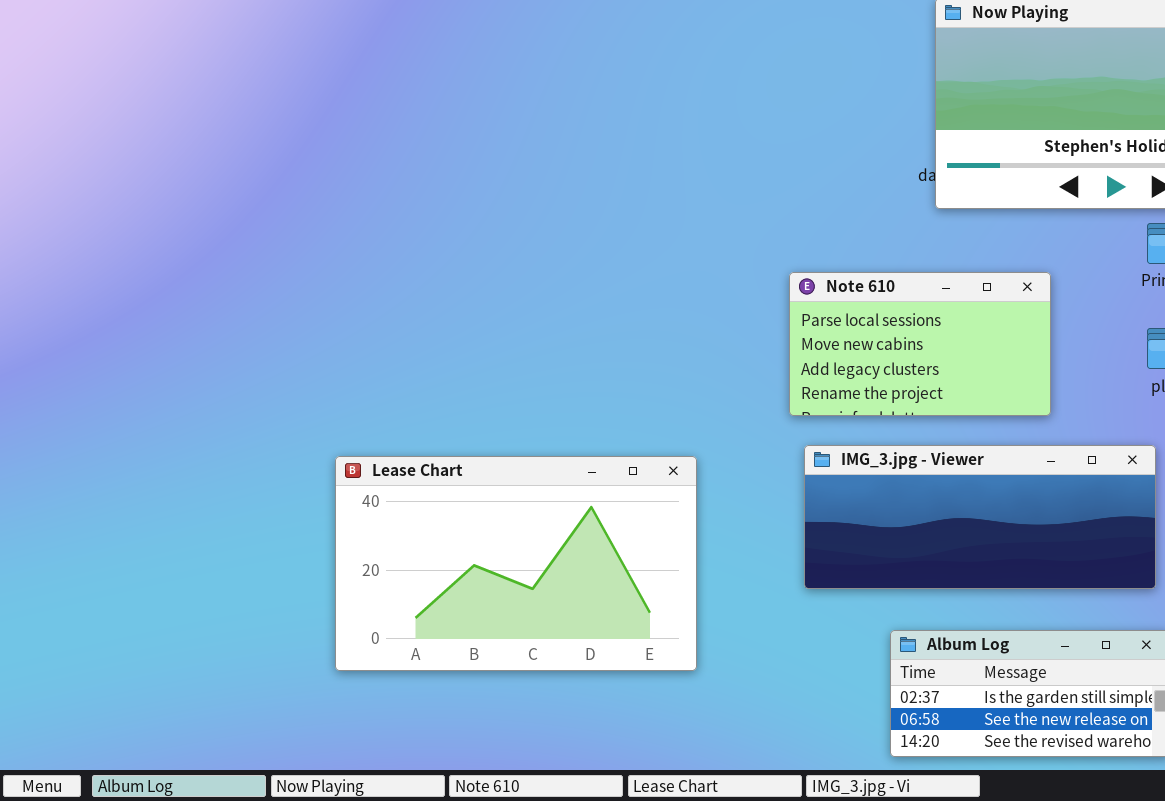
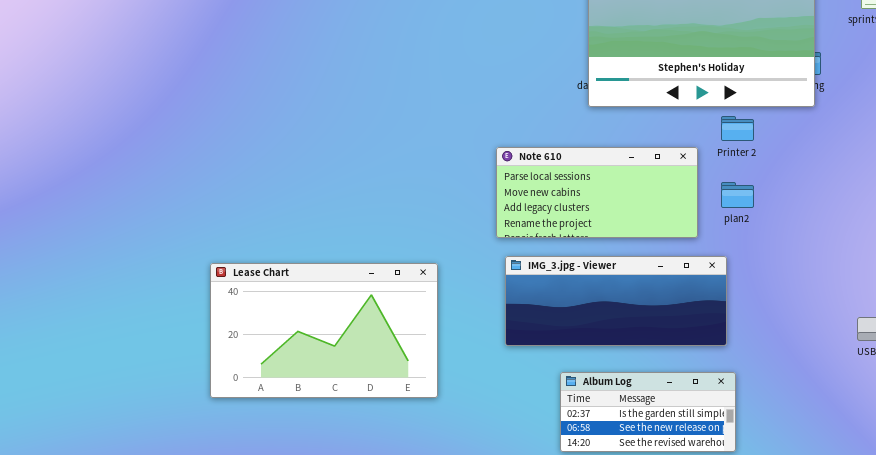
Note 610: [789,272,1051,416] -> [496,147,698,238], resized

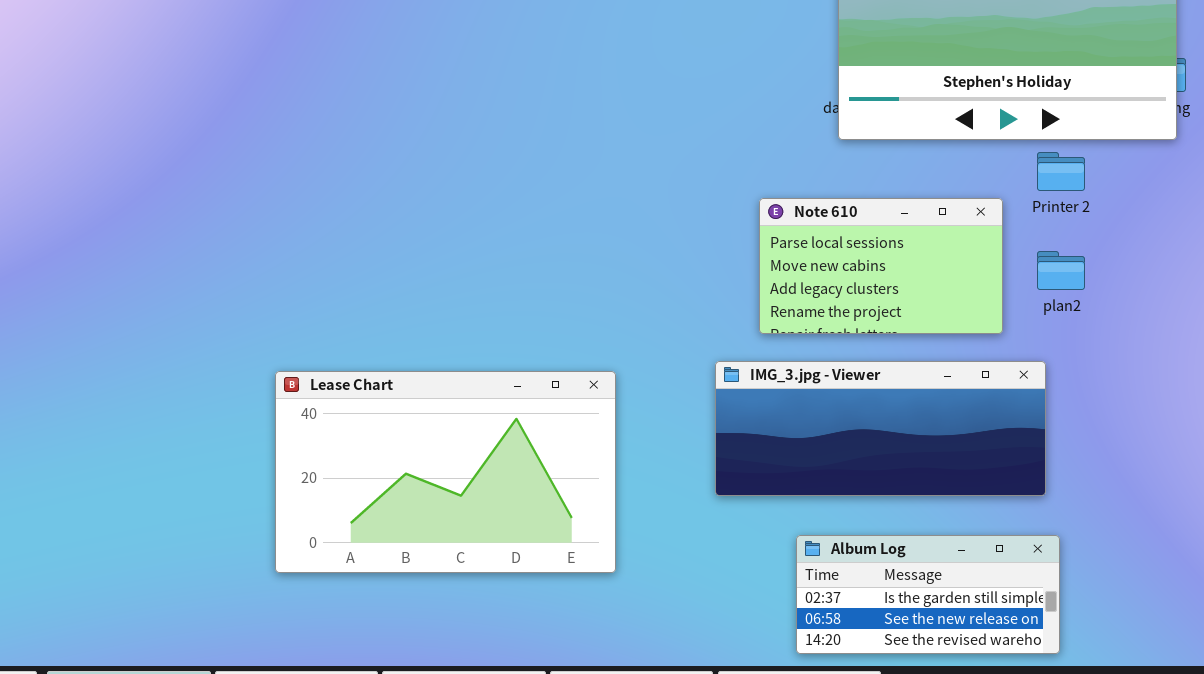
Note 610: [496,147,698,238] -> [759,198,1003,334], resized

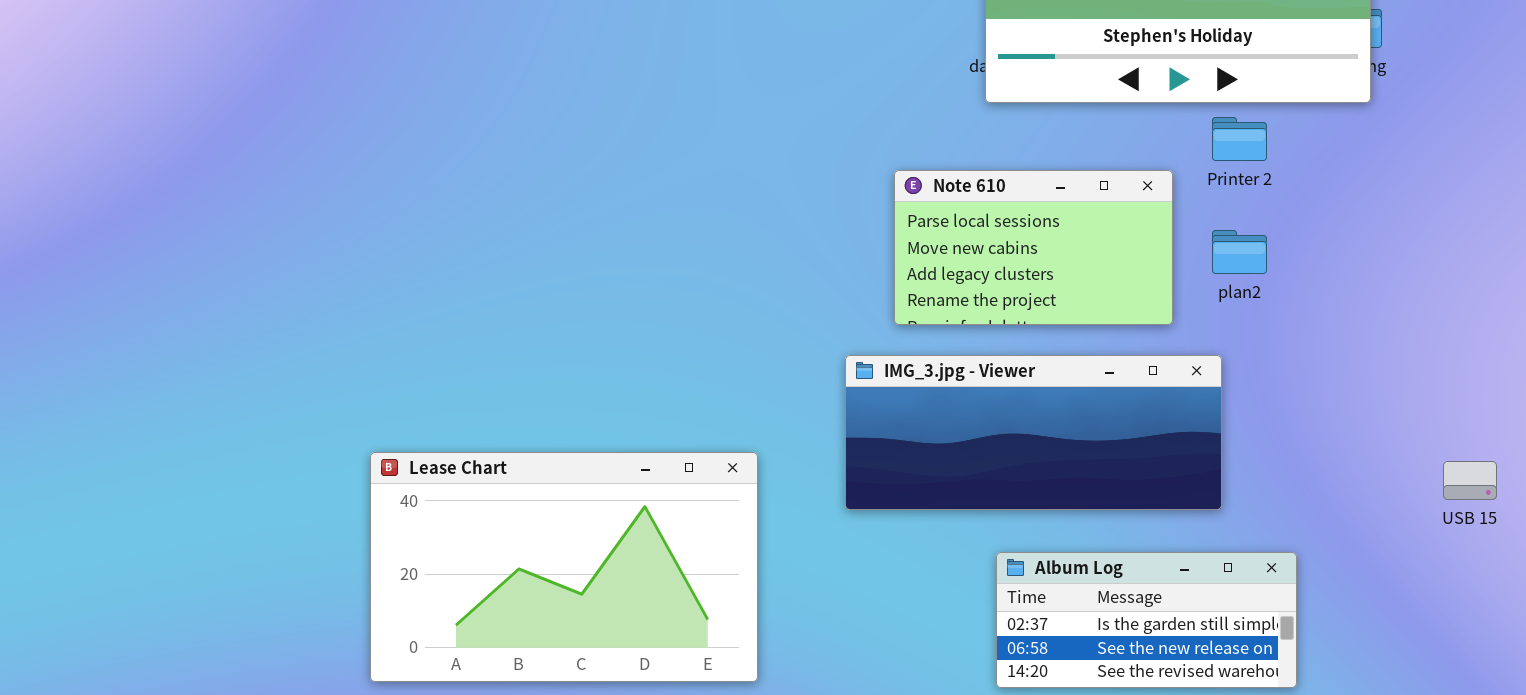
Lease Chart: [275,371,616,573] -> [370,452,758,682], moved
Album Log: [796,535,1060,654] -> [996,552,1297,688], moved

